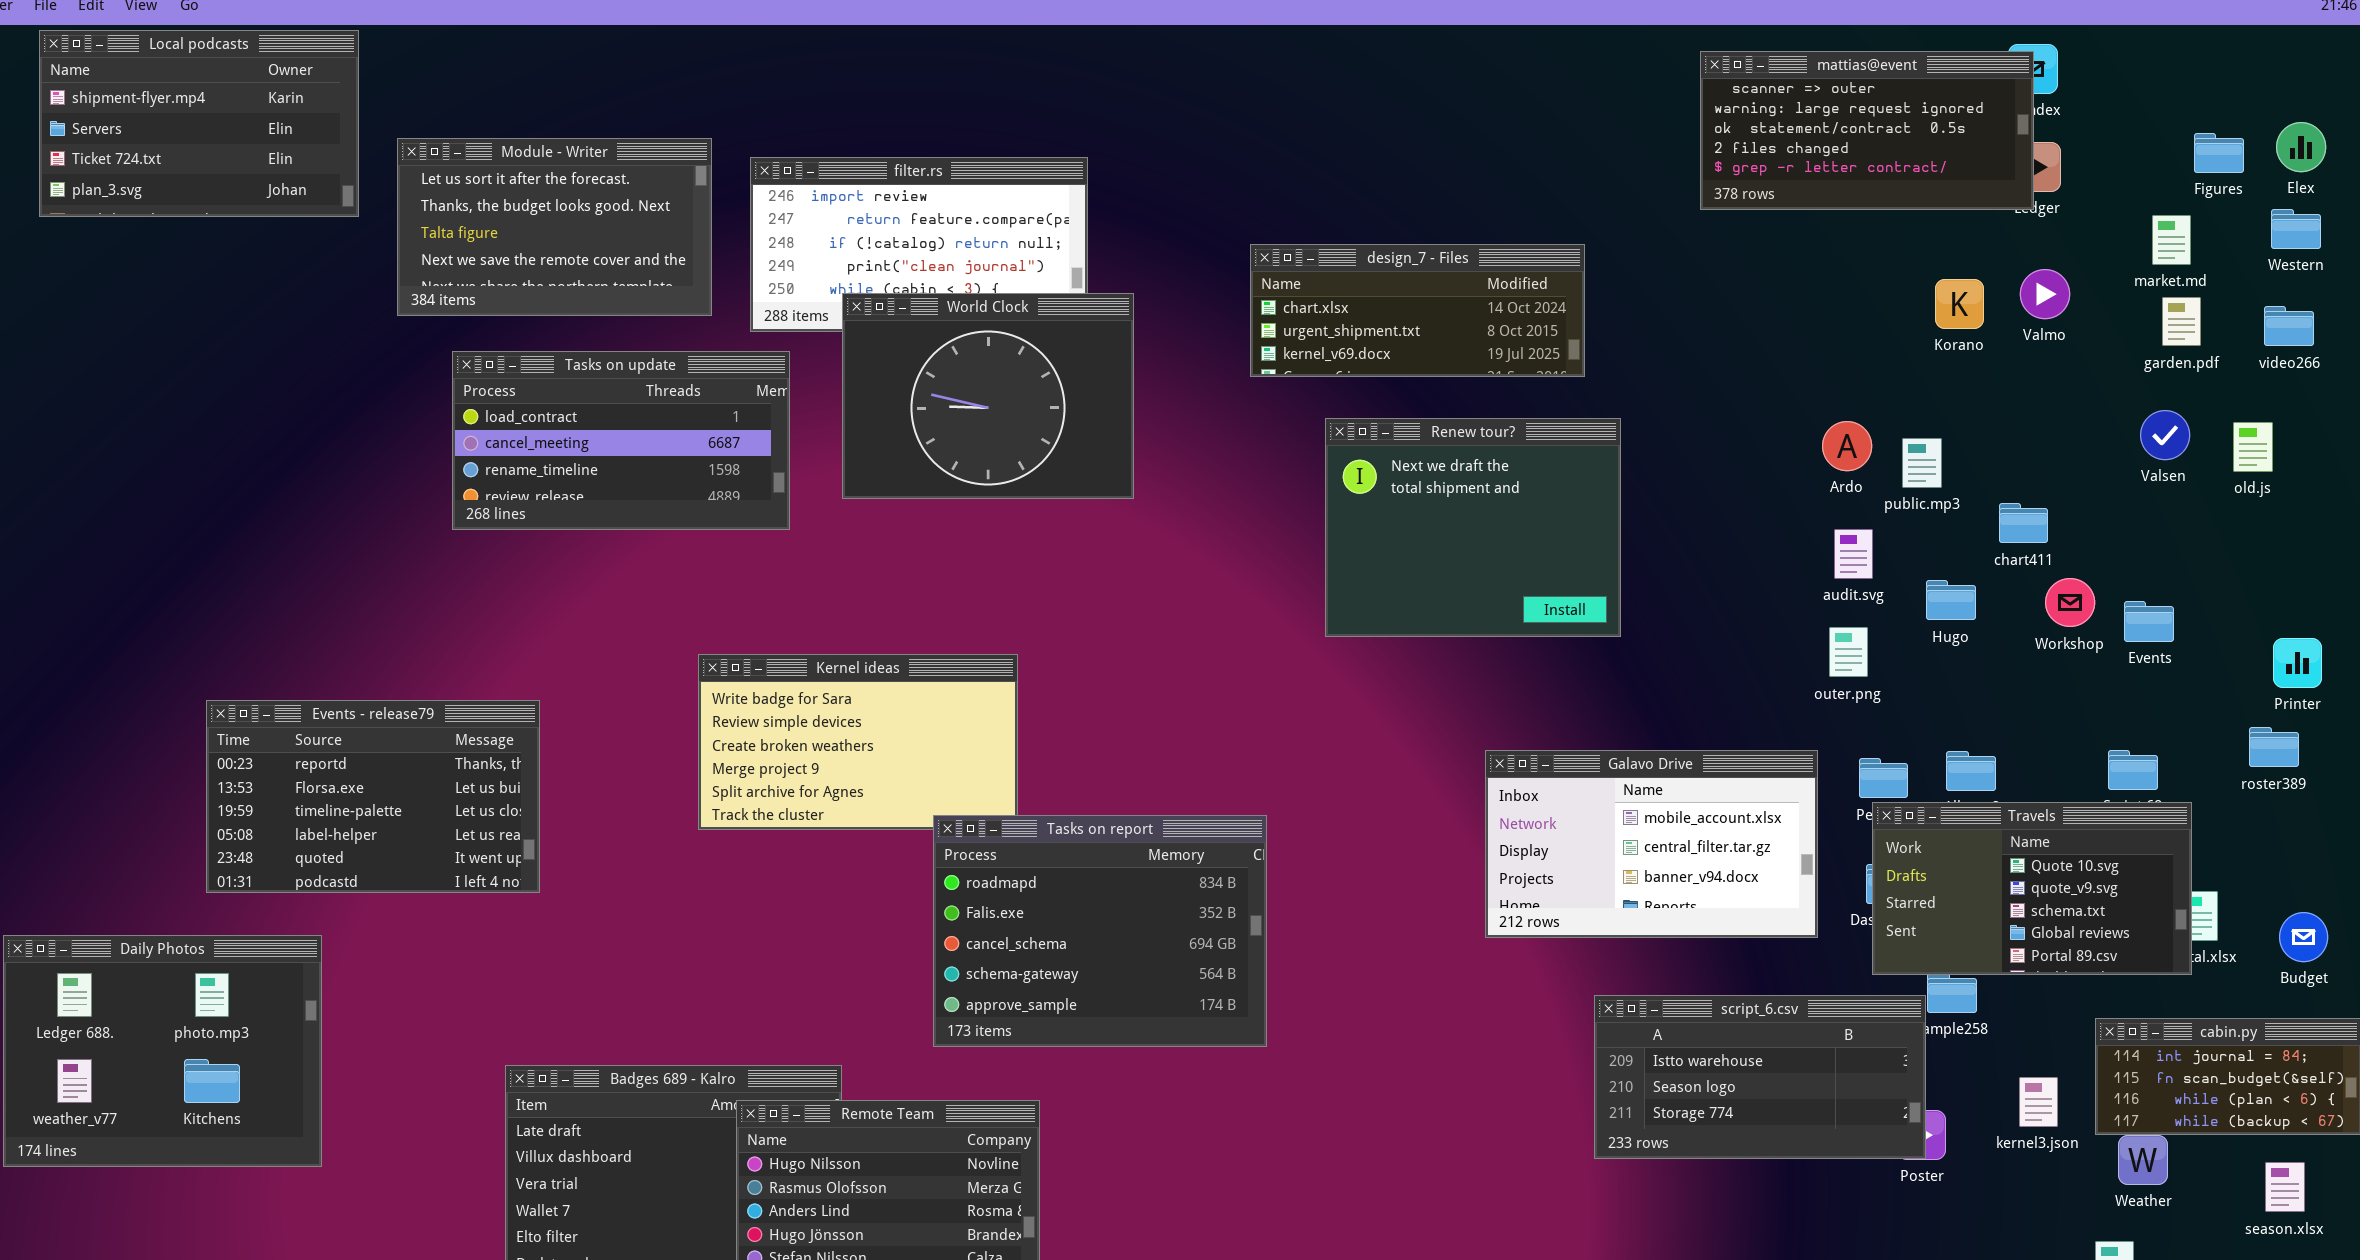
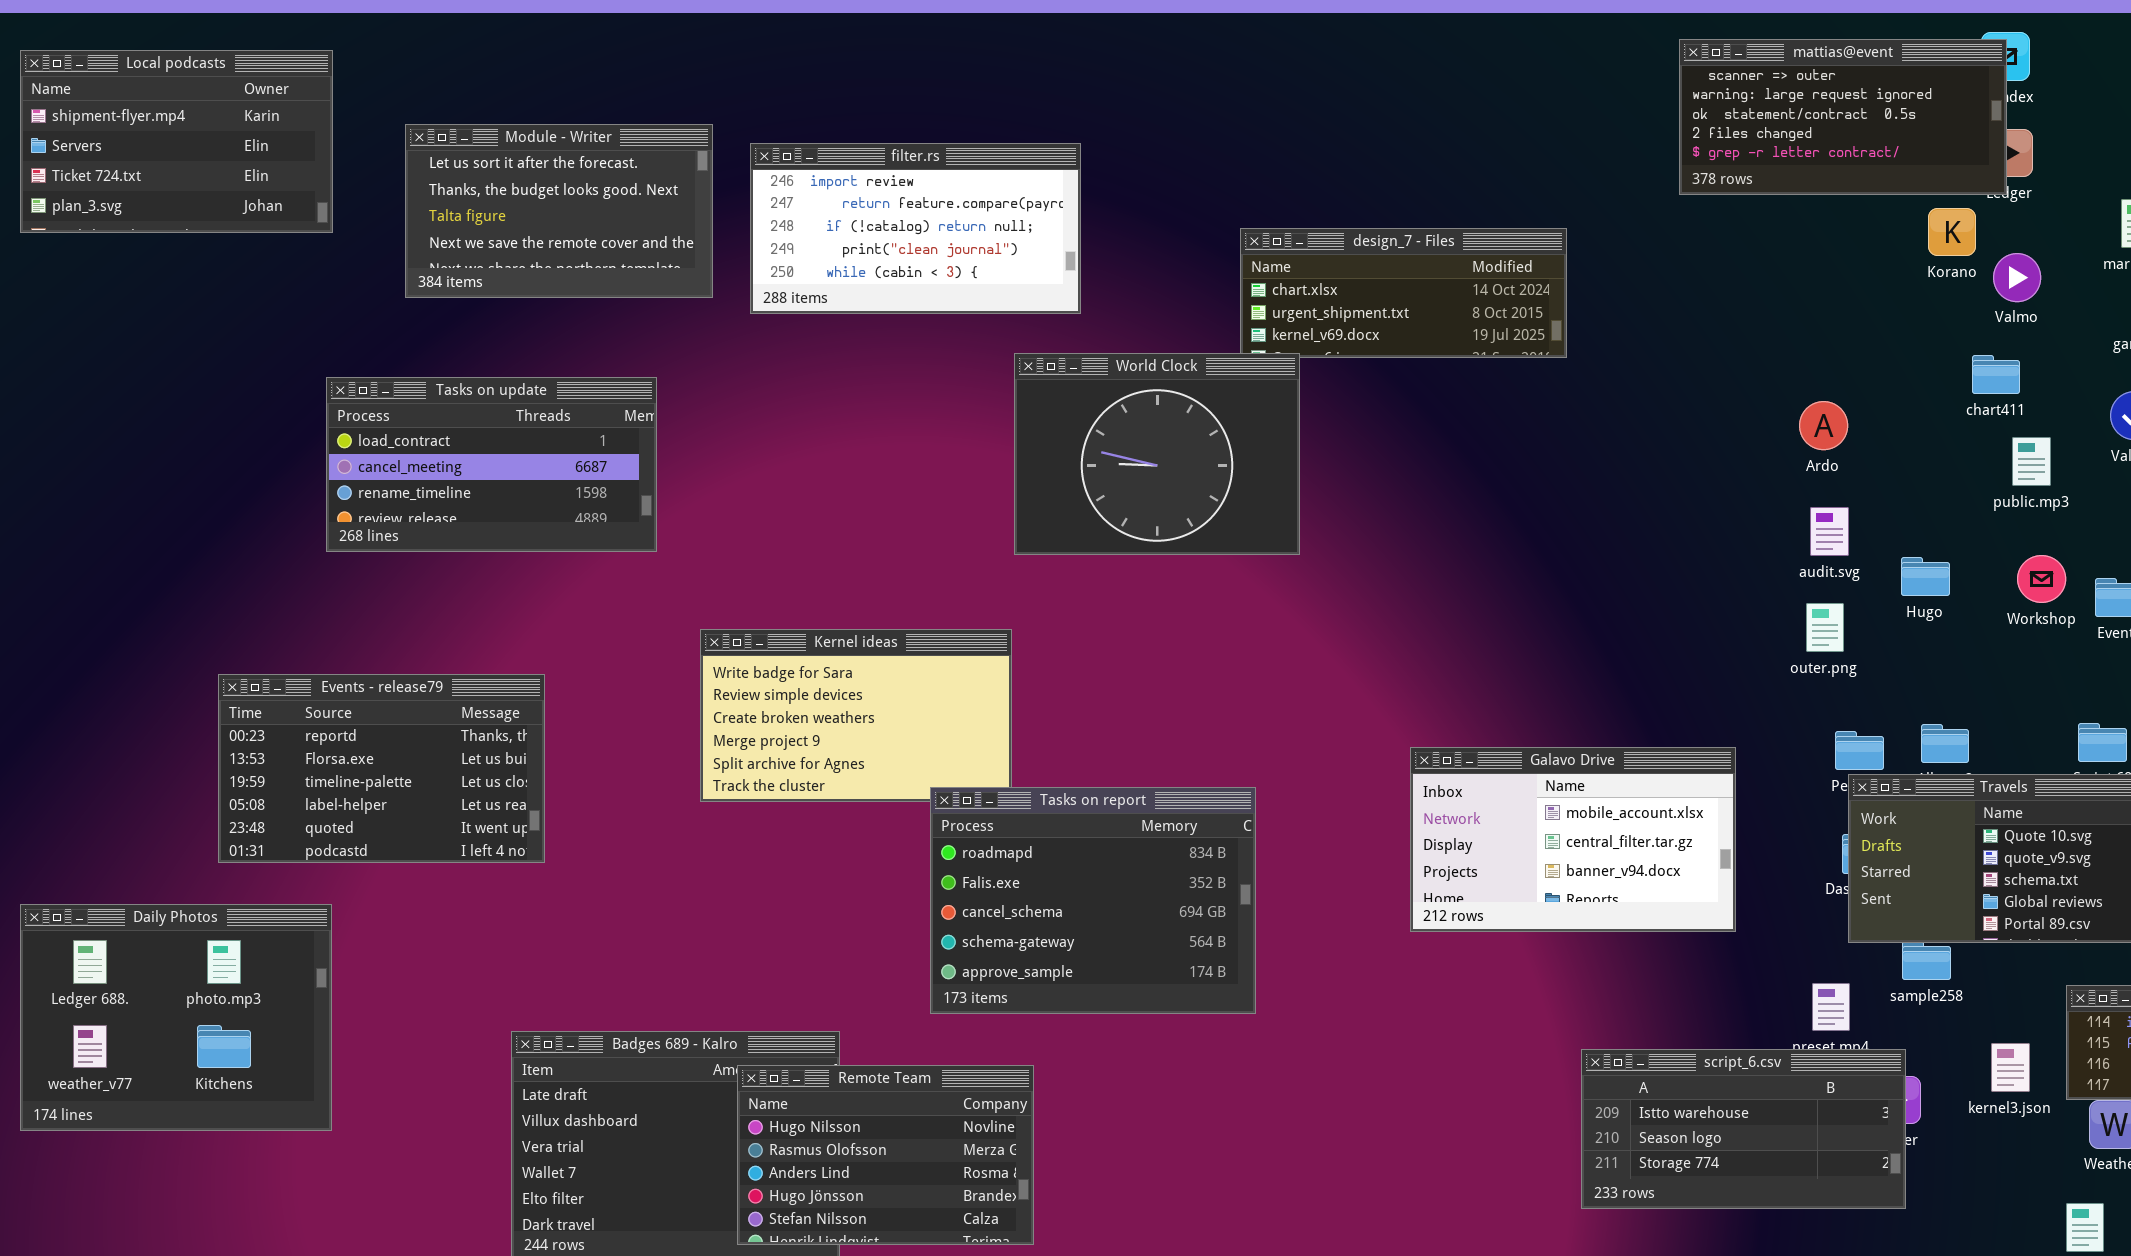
Local podcasts: [39,30,359,217] -> [20,50,333,233], moved
Korano: [1935,279,1984,329] -> [1928,208,1976,256], moved
World Clock: [842,293,1134,499] -> [1014,353,1300,555], moved
Tasks on update: [452,351,790,530] -> [326,377,657,552], moved
Renew tour?: [1325,418,1621,637] -> none, closed
public.mp3: [1902,438,1942,488] -> [2012,437,2051,486], moved
chart411: [1999,503,2048,543] -> [1972,355,2020,394], moved
Galavo Drive: [1485,750,1818,938] -> [1410,747,1736,932], moved
script_6.csv: [1594,995,1926,1159] -> [1581,1049,1906,1209], moved

